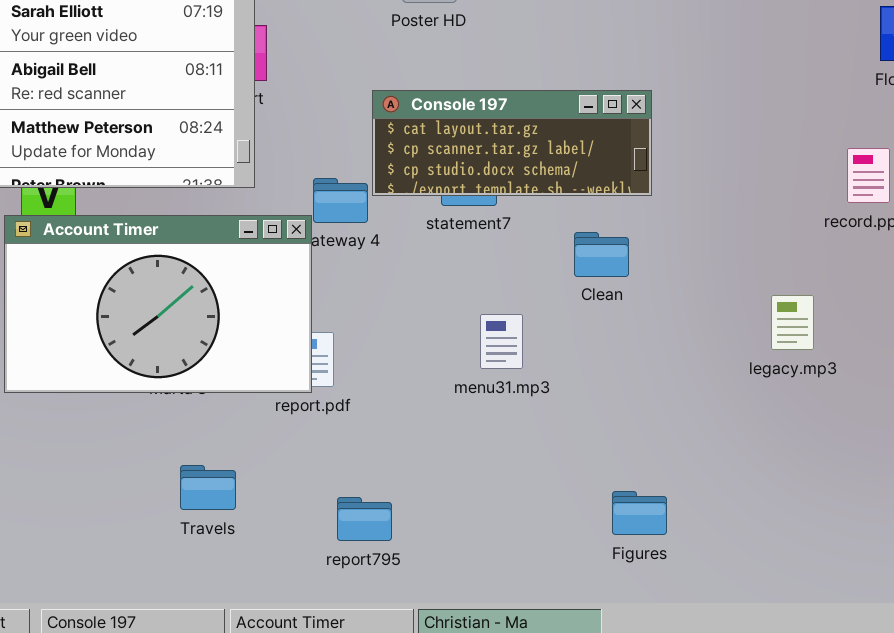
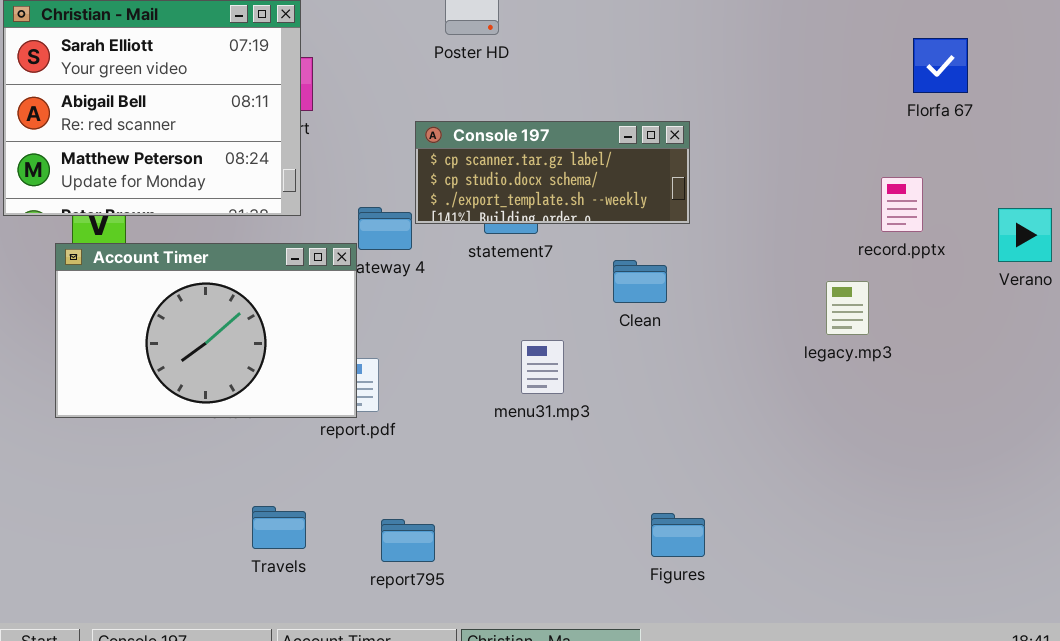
Console 197: [372,90,652,196] -> [415,121,690,224], scrolled down 1 row
legacy.mp3: [771,295,814,350] -> [826,281,869,335], moved
Travels: [180,465,236,510] -> [252,506,306,549], moved

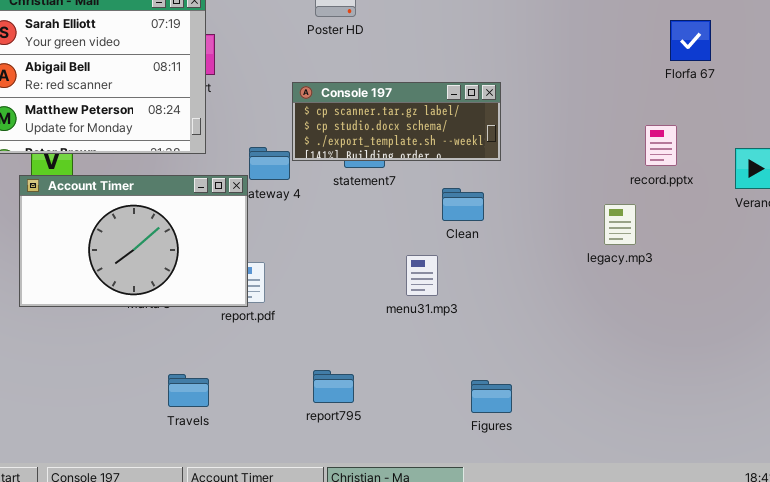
menu31.mp3: [521,340,564,394] -> [406,255,438,296], moved
report795: [381,519,435,562] -> [313,370,354,403], moved

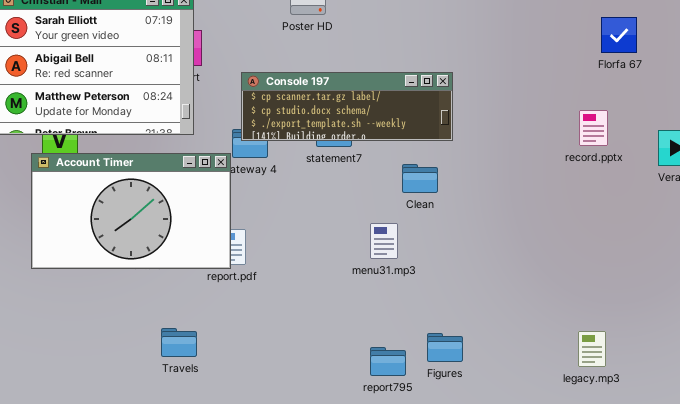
Console 197: [292,82,501,161] -> [241,72,453,141], resized
legacy.mp3: [604,204,636,245] -> [578,331,606,367], moved
report795: [313,370,354,403] -> [370,347,406,376], moved

